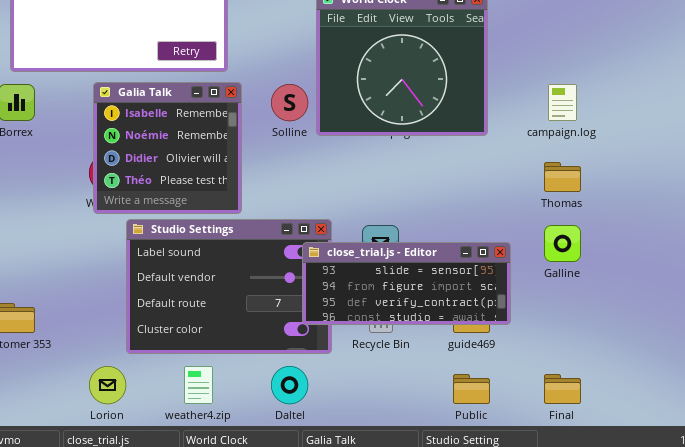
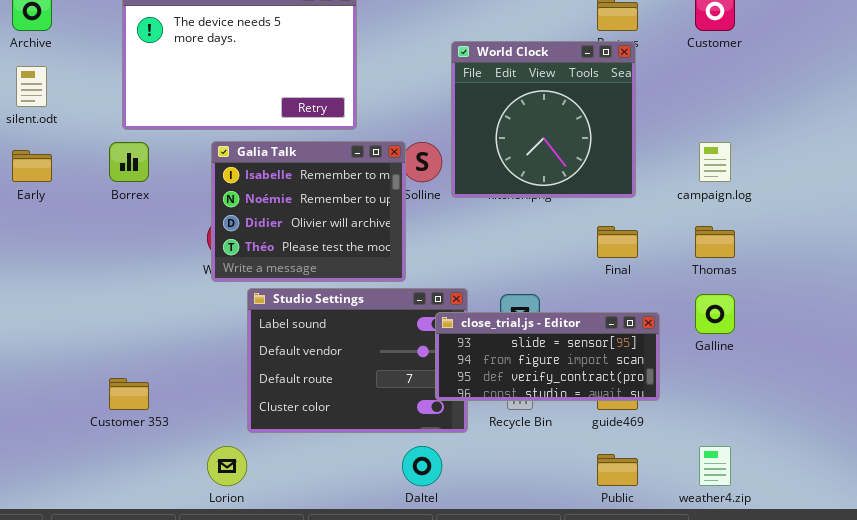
Galia Talk: [93,82,242,214] -> [211,141,406,282], resized
weather4.zip: [184,366,213,404] -> [699,446,731,486], moved
Final: [544,374,581,404] -> [597,226,638,258], moved

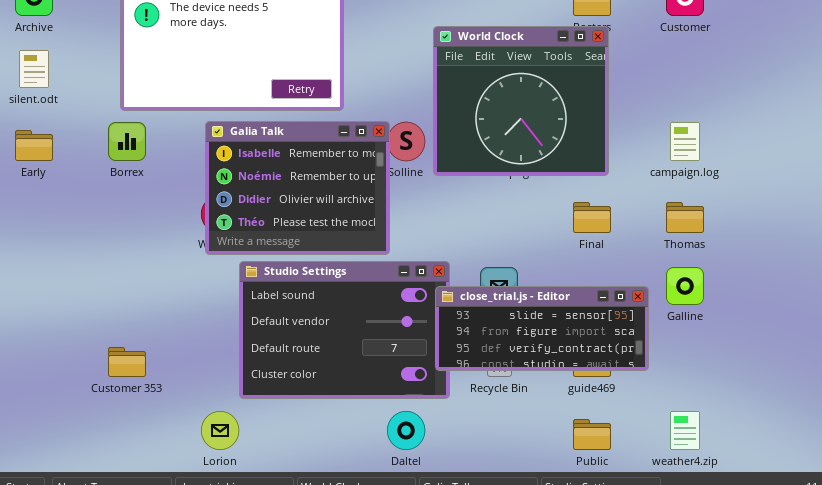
close_trial.js - Editor: [435,312,660,401] -> [435,286,649,371], moved

